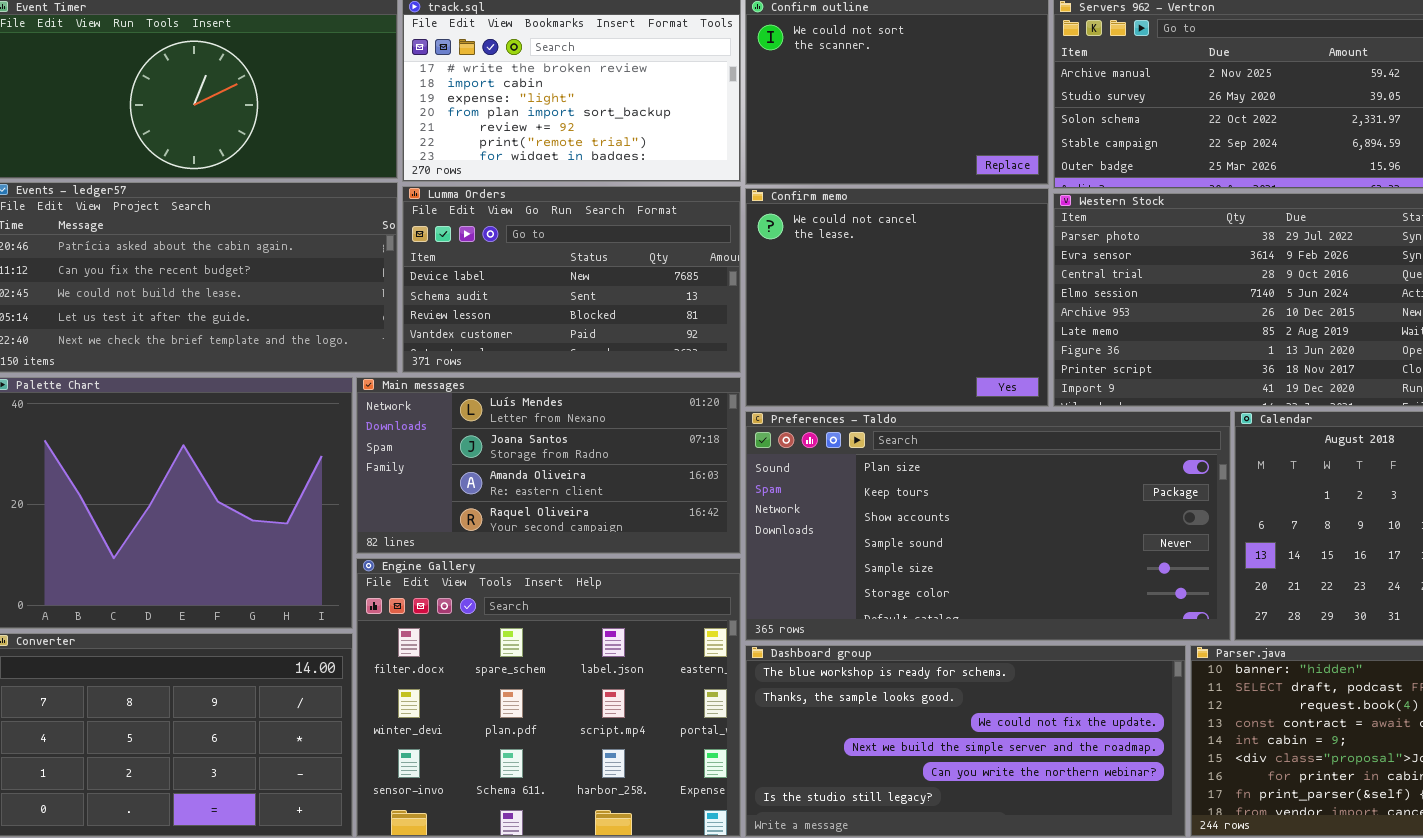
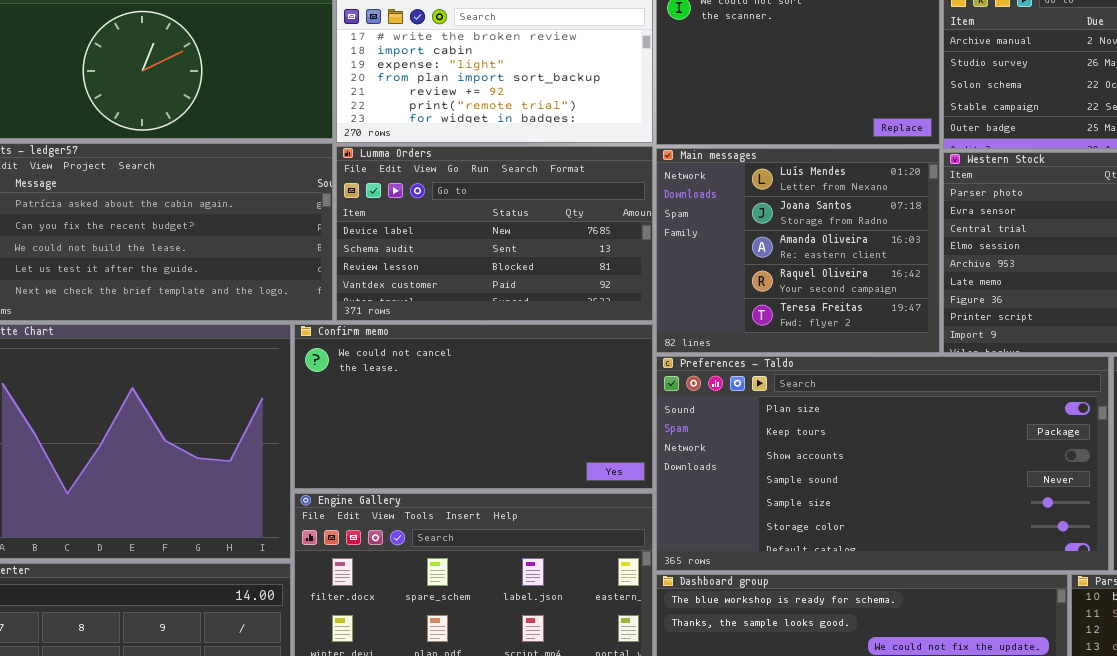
Confirm memo: [745,188,1049,407] -> [294,324,653,489], moved, resized
Main messages: [356,377,741,554] -> [656,148,940,353], moved, resized

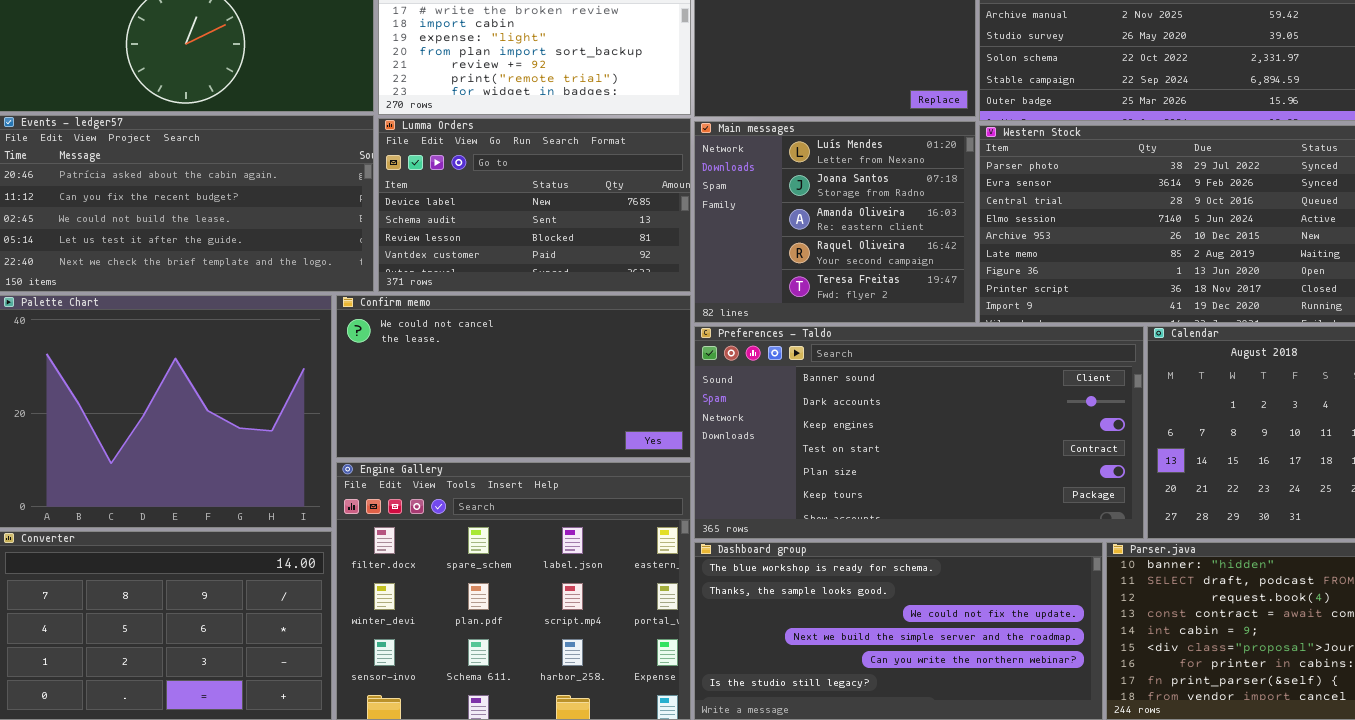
Preferences - Taldo: [656,356,1109,571] -> [694,326,1144,539], scrolled up 4 rows

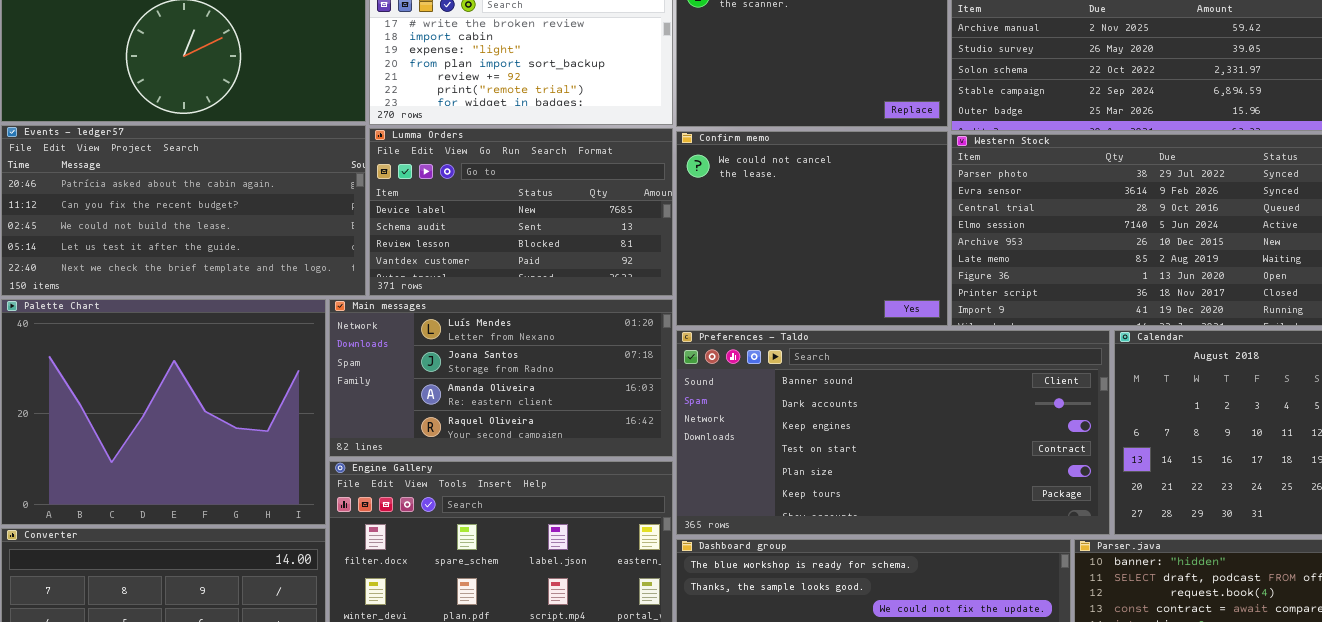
Main messages: [694,121,976,323] -> [329,299,673,457], moved, resized
Confirm memo: [336,295,691,458] -> [676,131,948,326], moved, resized

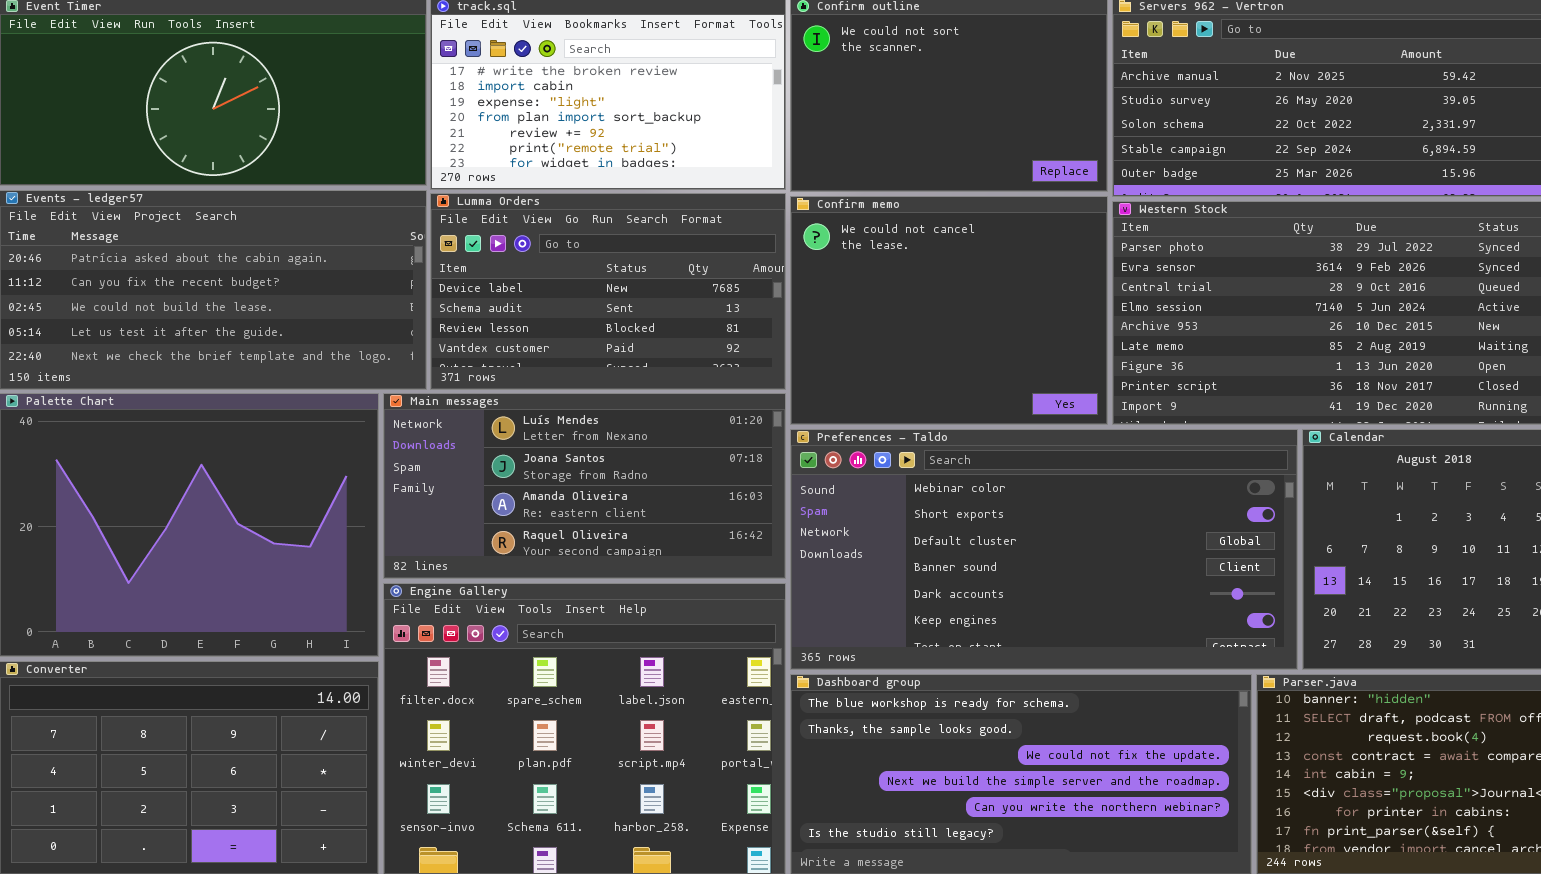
Preferences - Taldo: [676,330,1110,535] -> [790,429,1298,670], scrolled up 3 rows

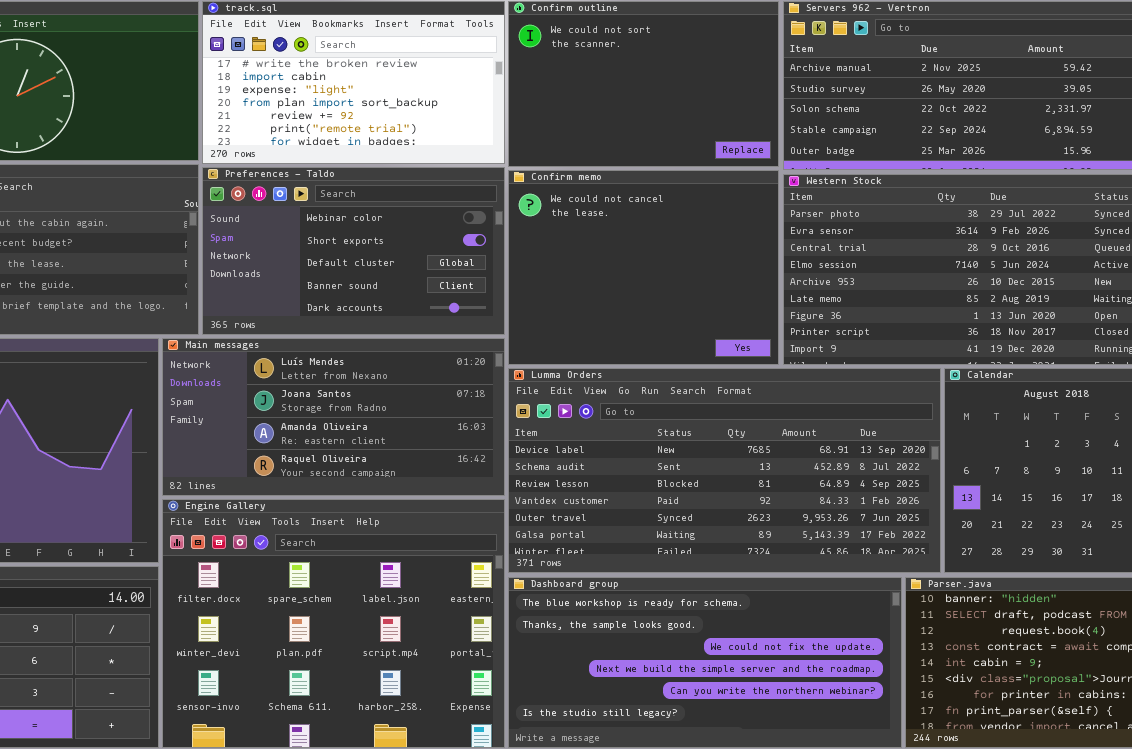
Lumma Orders: [430,193,786,390] -> [508,368,941,573], moved, resized
Preferences - Taldo: [790,429,1298,670] -> [202,167,505,335], moved, resized

